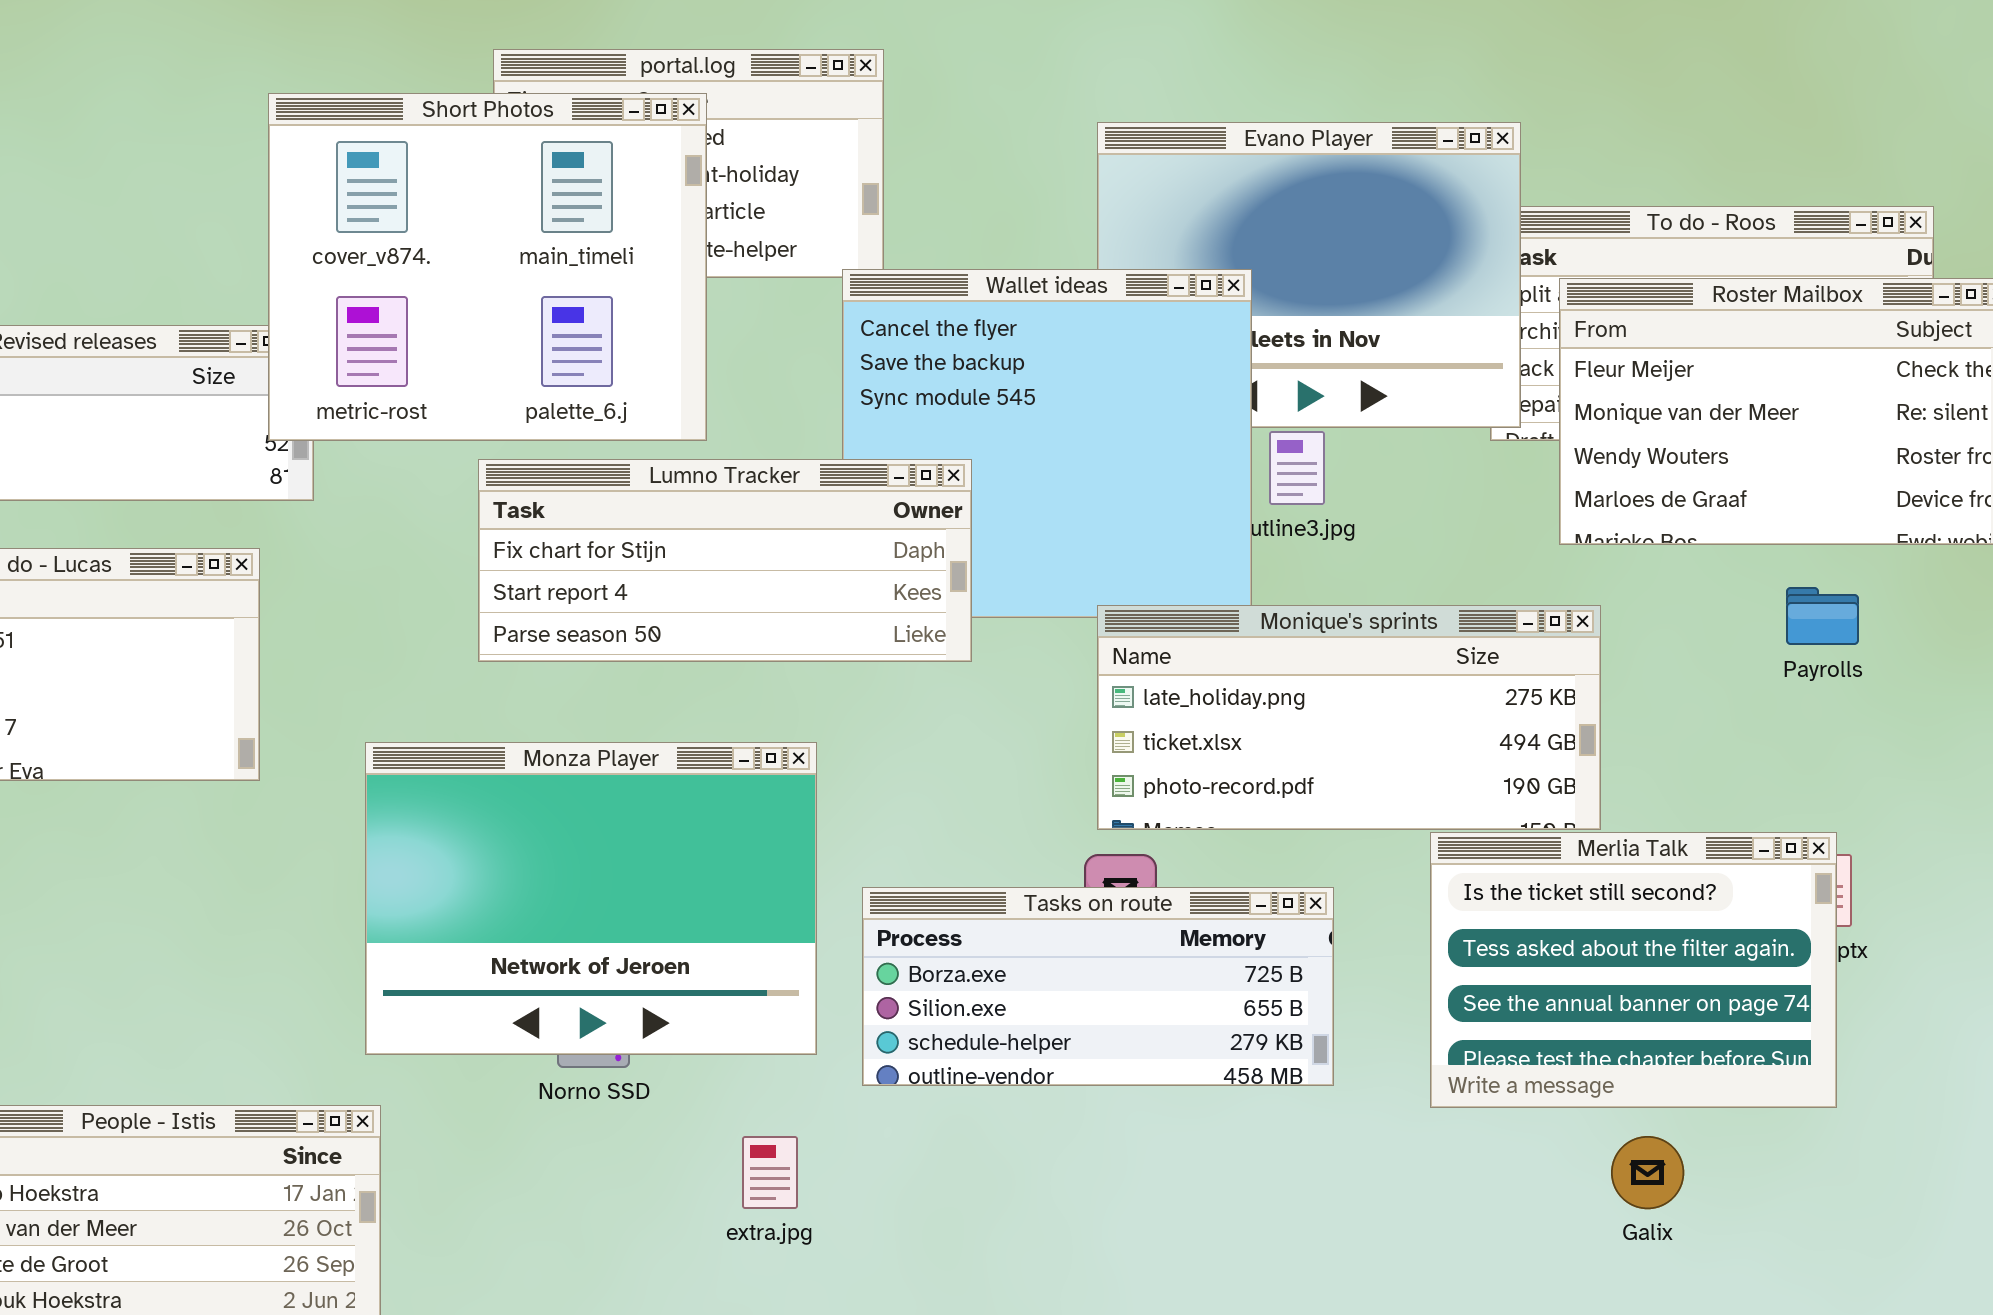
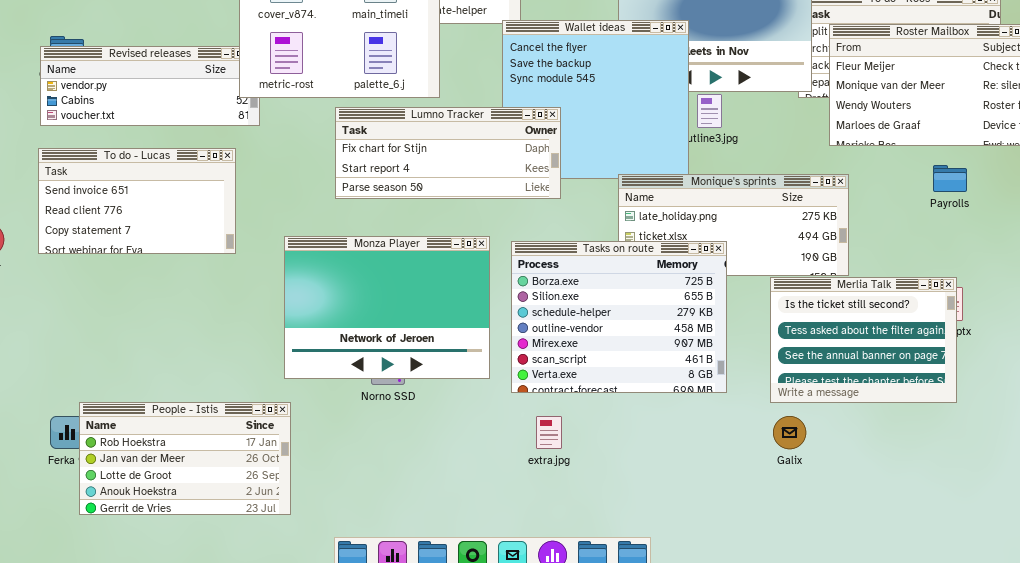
Tasks on route: [862,887,1334,1086] -> [511,241,727,393], resized
extra.jpg: [742,1136,798,1209] -> [536,416,562,449], moved
Galix: [1611,1136,1684,1209] -> [773,416,806,449], moved

